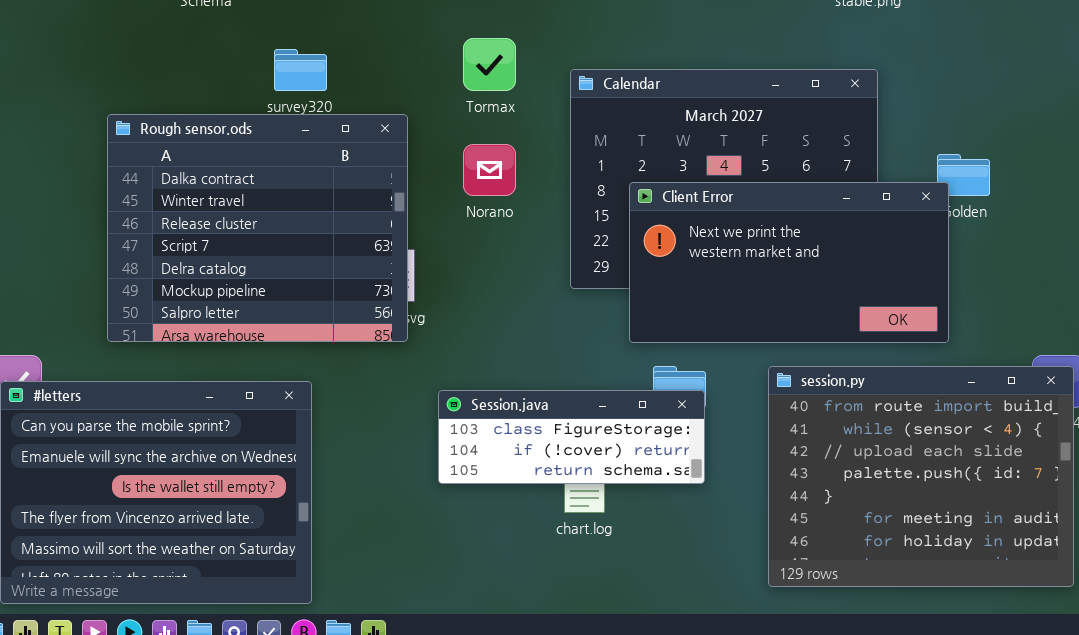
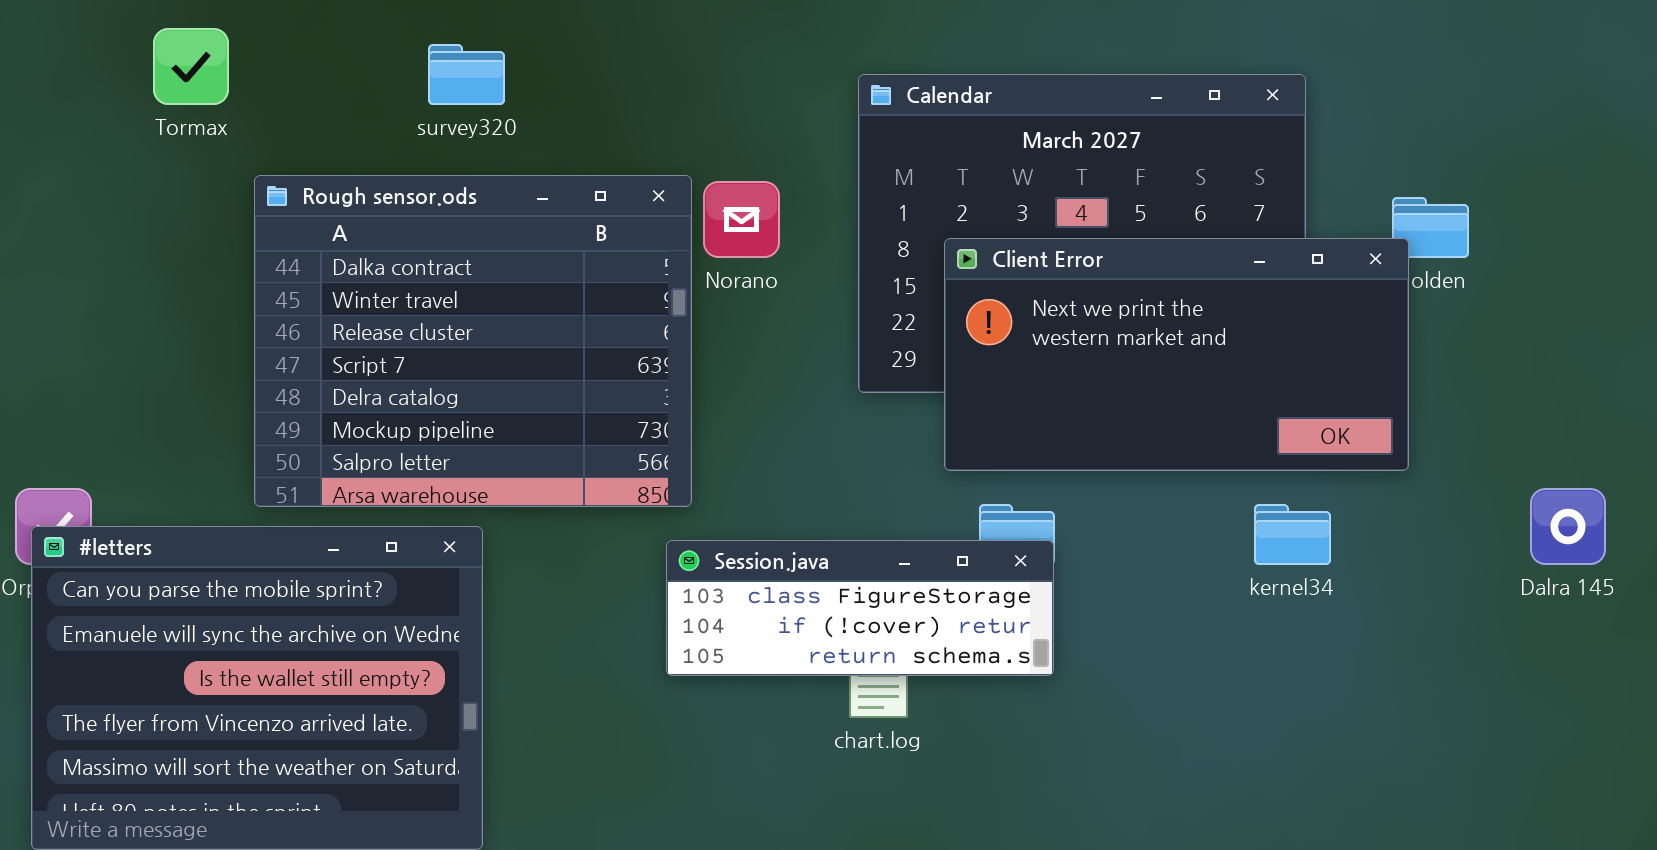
Tormax: [463,38,516,91] -> [153,28,229,105], moved
Rough sensor.ods: [107,114,408,342] -> [254,175,692,507], moved
session.py: [768,366,1074,587] -> none, closed

